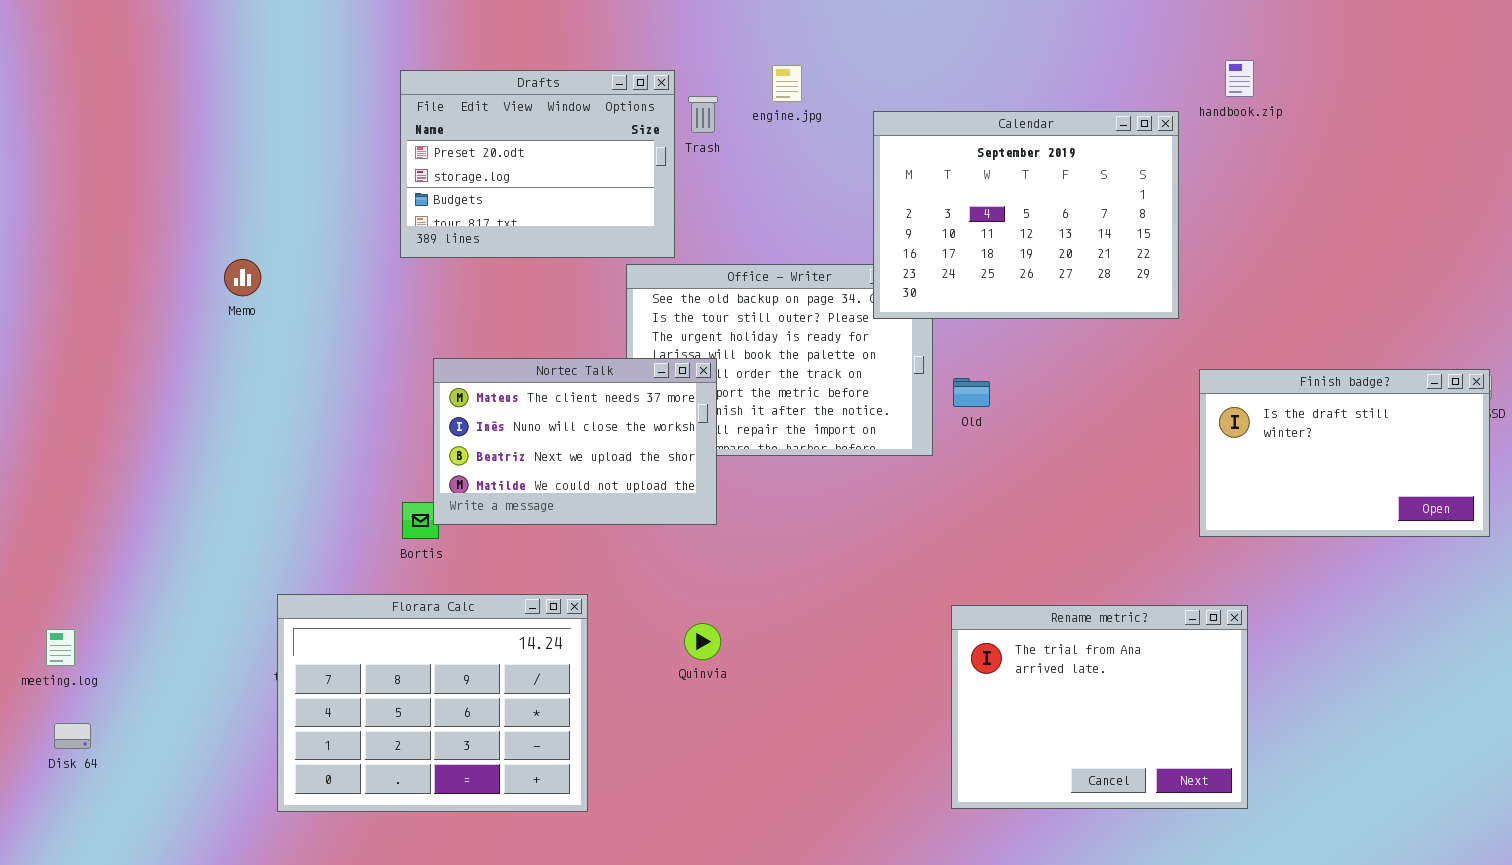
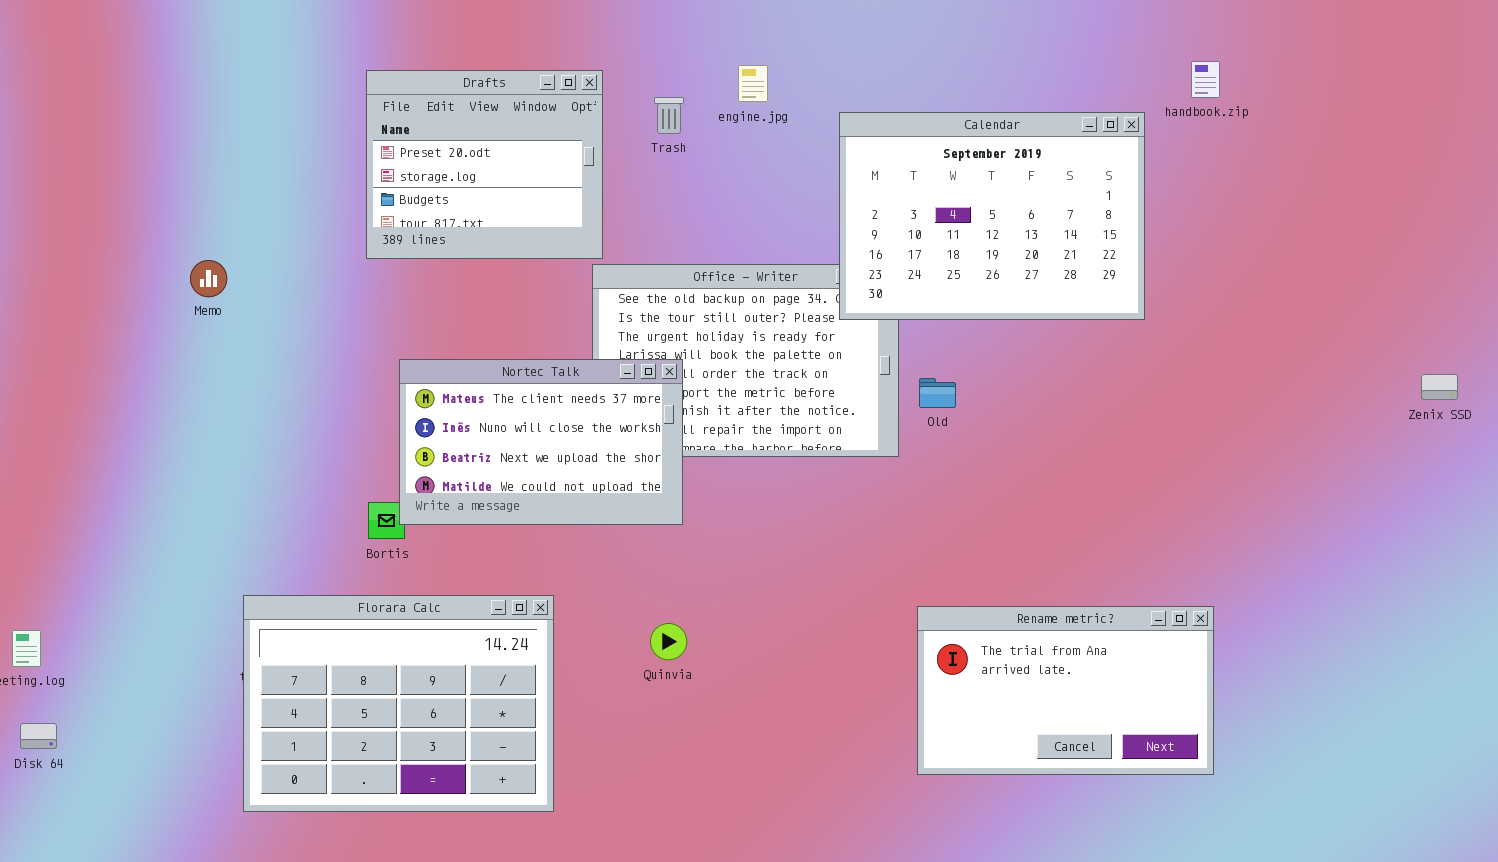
Drafts: [400,70,675,258] -> [366,70,603,259], resized
Finish badge?: [1199,369,1490,537] -> none, closed
Rename metric?: [951,605,1248,809] -> [917,606,1214,775], resized

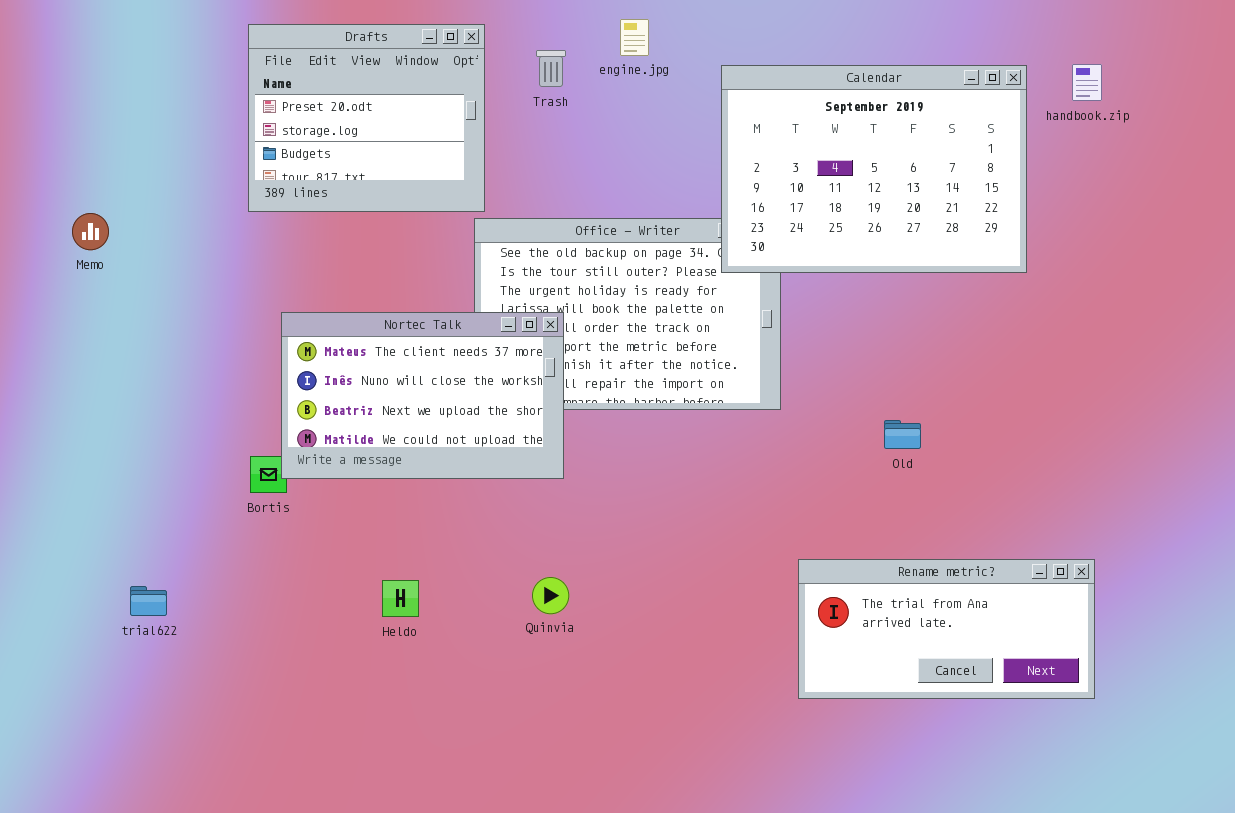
handbook.zip: [1191,61,1220,98] -> [1072,64,1102,101], moved
Old: [919,378,956,408] -> [884,420,921,449], moved
Florara Calc: [243,595,554,812] -> none, closed
Rename metric?: [917,606,1214,775] -> [798,559,1095,699], resized

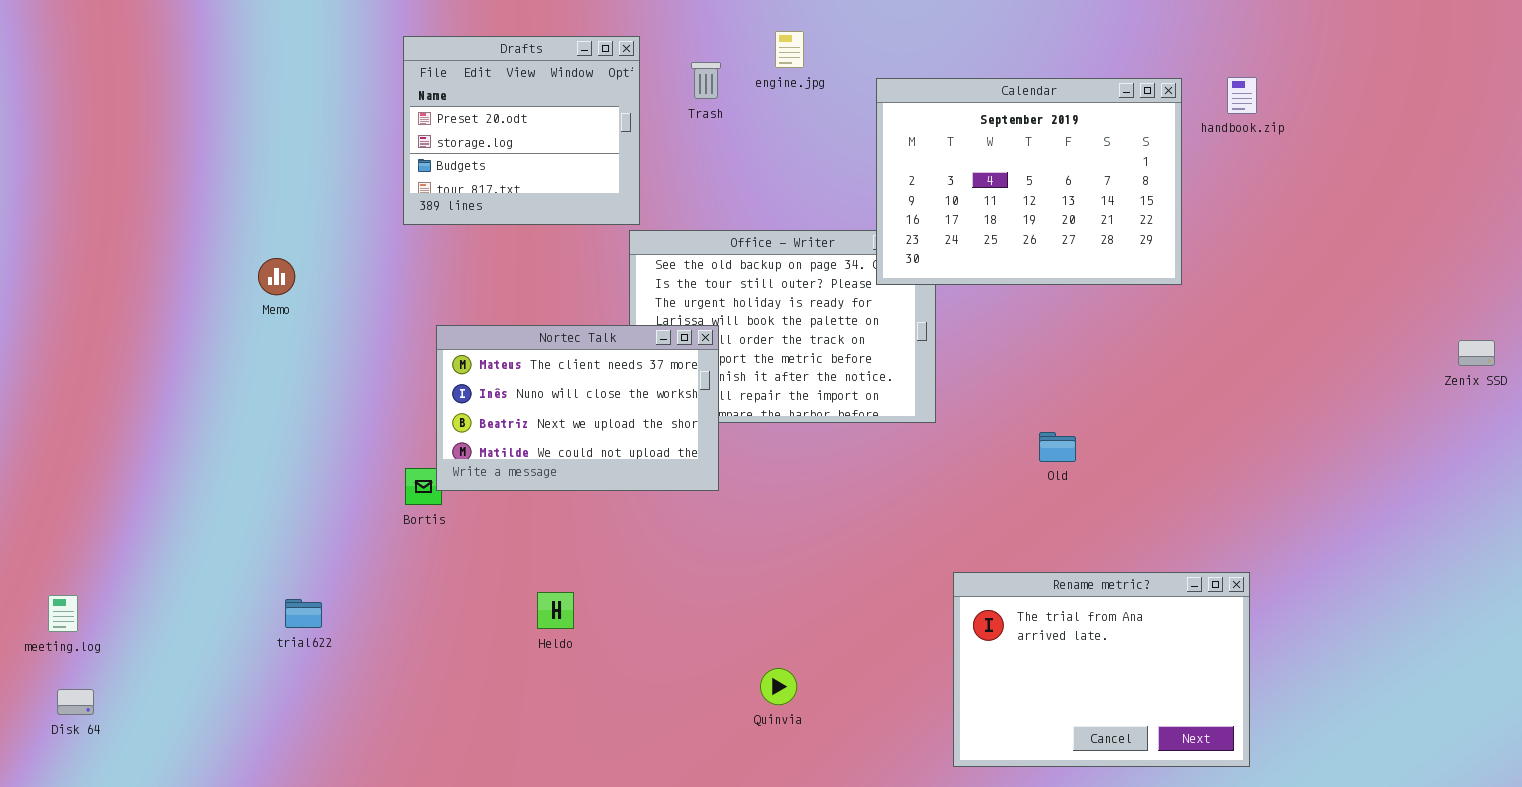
Memo: [72,213,109,250] -> [258,258,295,295], moved
Rename metric?: [798,559,1095,699] -> [953,572,1250,767], resized
Quinvia: [532,577,569,614] -> [760,668,797,705], moved

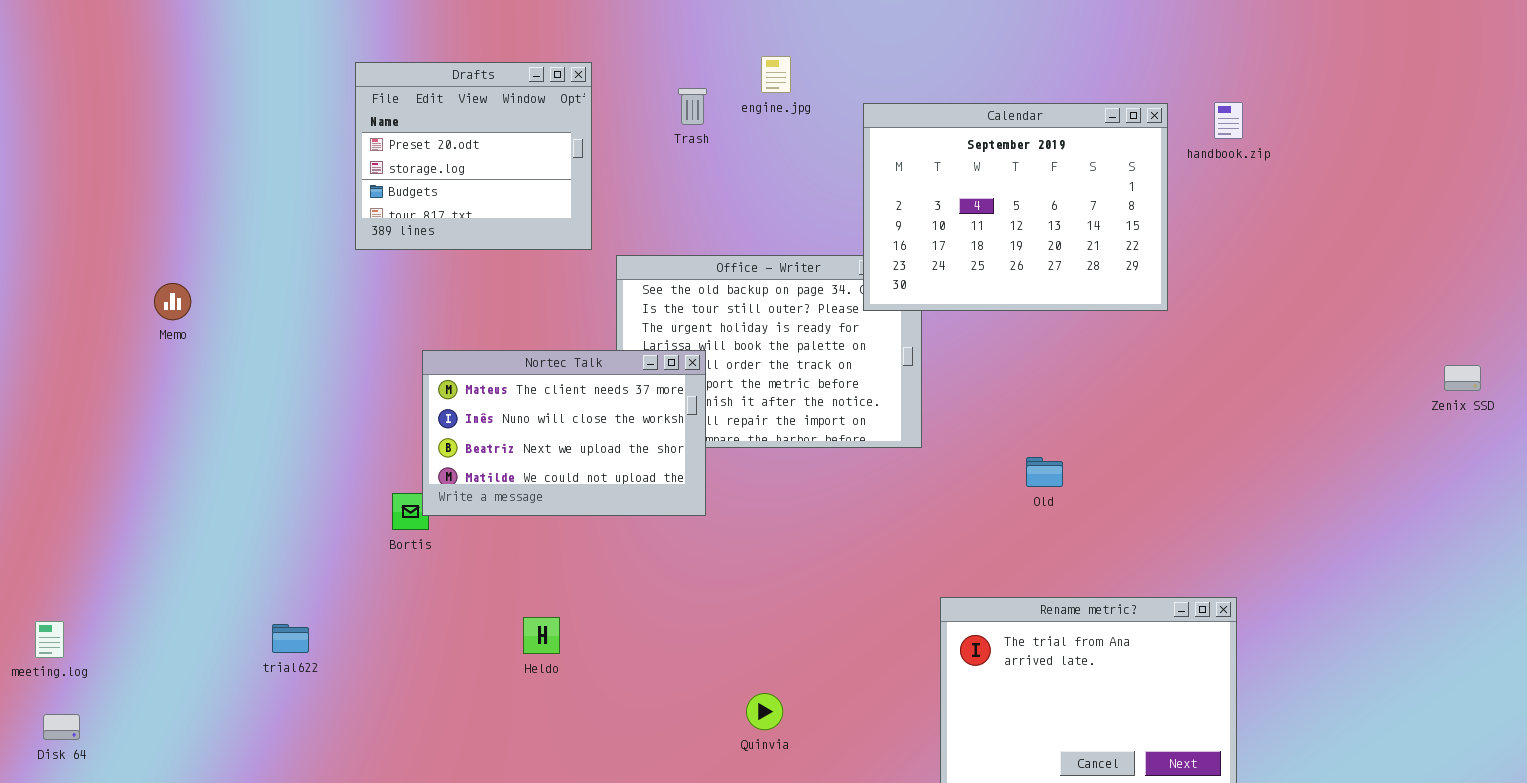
Drafts: [403,36,640,225] -> [355,62,592,250], moved
Memo: [258,258,295,295] -> [154,283,191,320], moved

